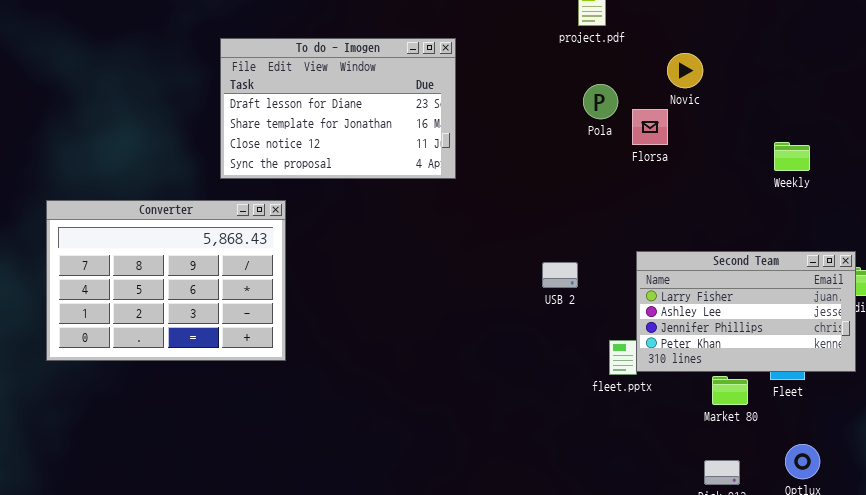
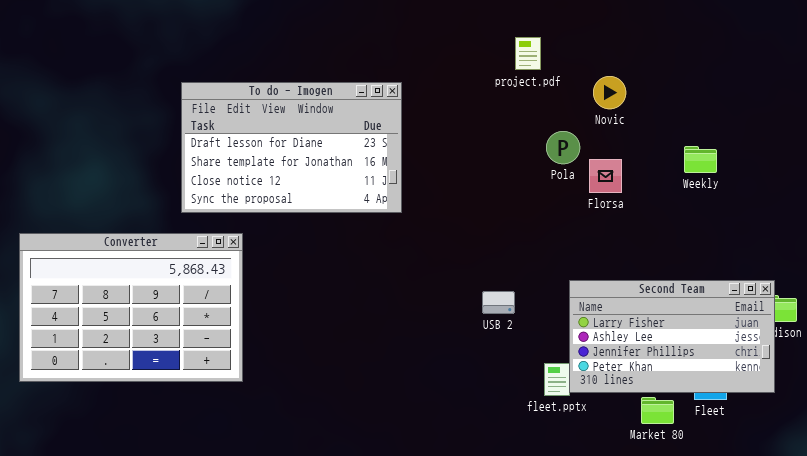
Novic: [667,53,703,88] -> [593,76,626,109], moved
Pola: [583,84,618,119] -> [546,131,580,164], moved
Florsa: [632,109,668,145] -> [589,159,622,193], moved
Weekly: [774,142,810,171] -> [684,146,717,173], moved

